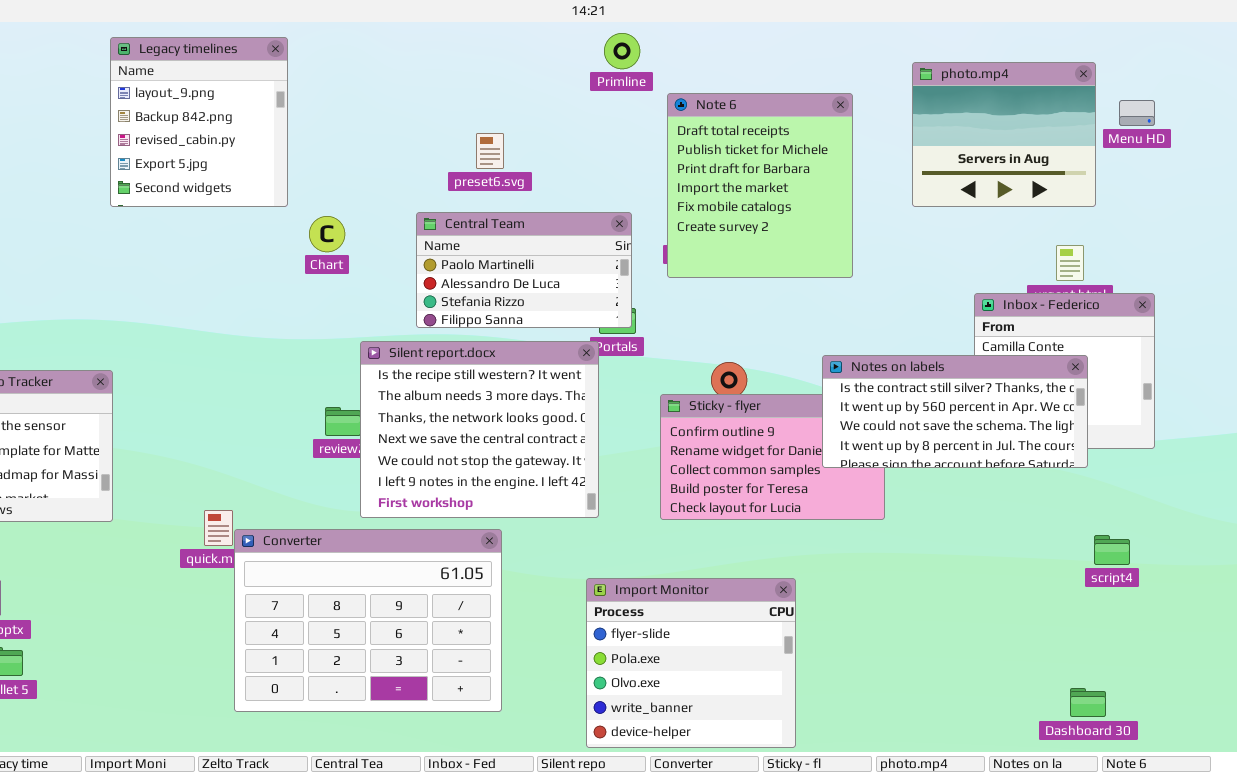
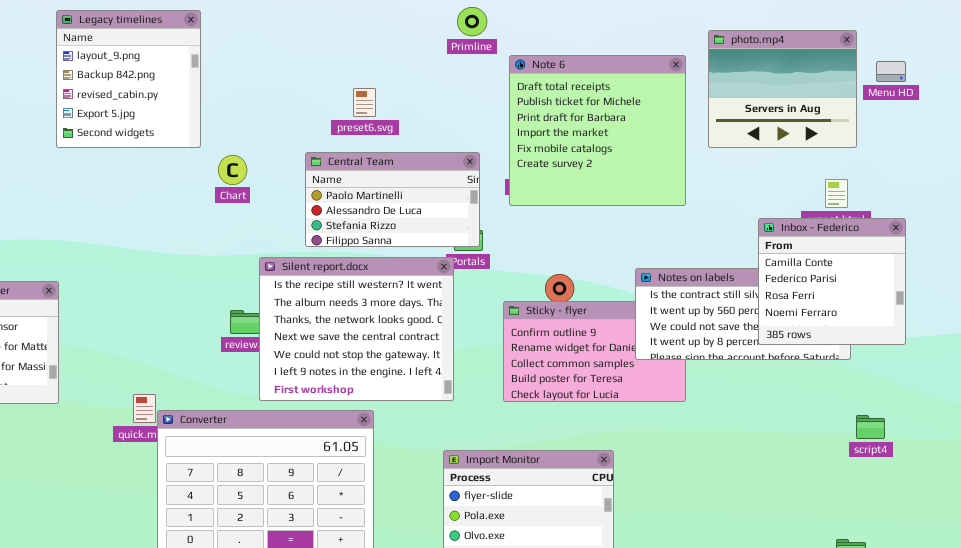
Note 6: [667,93,853,278] -> [509,55,686,206], resized
Inbox - Federico: [974,293,1155,449] -> [758,218,906,345], raised

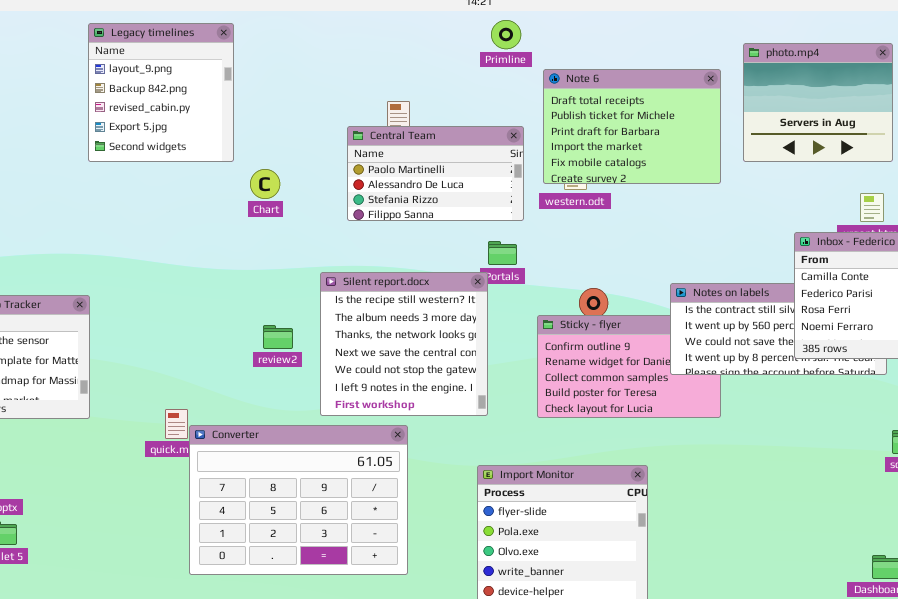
Note 6: [509,55,686,206] -> [543,69,721,184], resized
Central Team: [305,152,480,247] -> [347,126,524,221], moved
Silent report.docx: [259,257,454,401] -> [320,272,488,416], resized

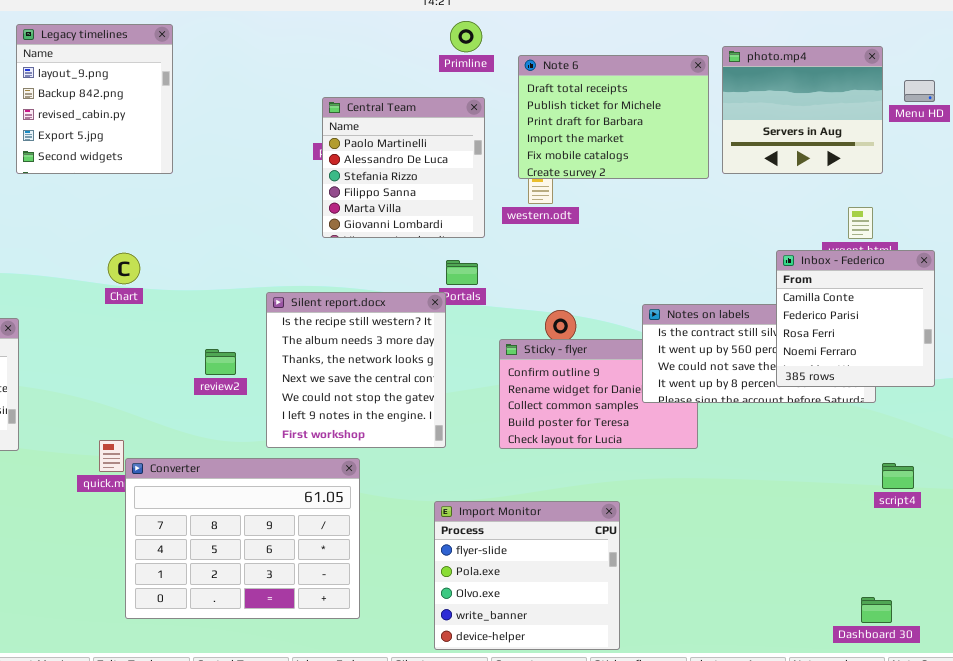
Note 6: [543,69,721,184] -> [518,55,709,179], moved
Central Team: [347,126,524,221] -> [322,97,485,238], resized
Chart: [250,169,280,199] -> [108,253,140,284], moved

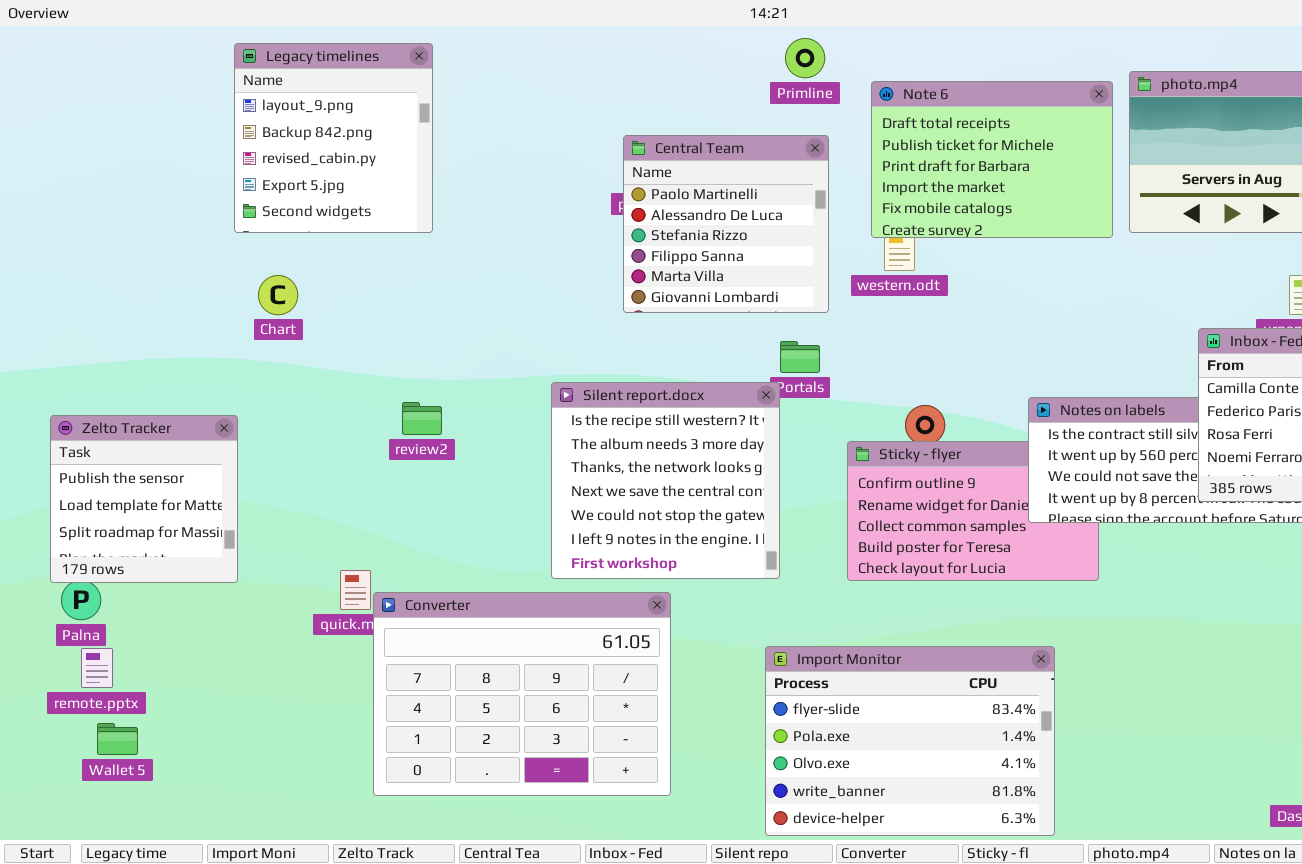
Chart: [108,253,140,284] -> [258,275,298,315], moved
review2: [205,349,236,375] -> [402,402,442,435], moved
Import Monitor: [434,501,620,650] -> [765,646,1055,836], resized

